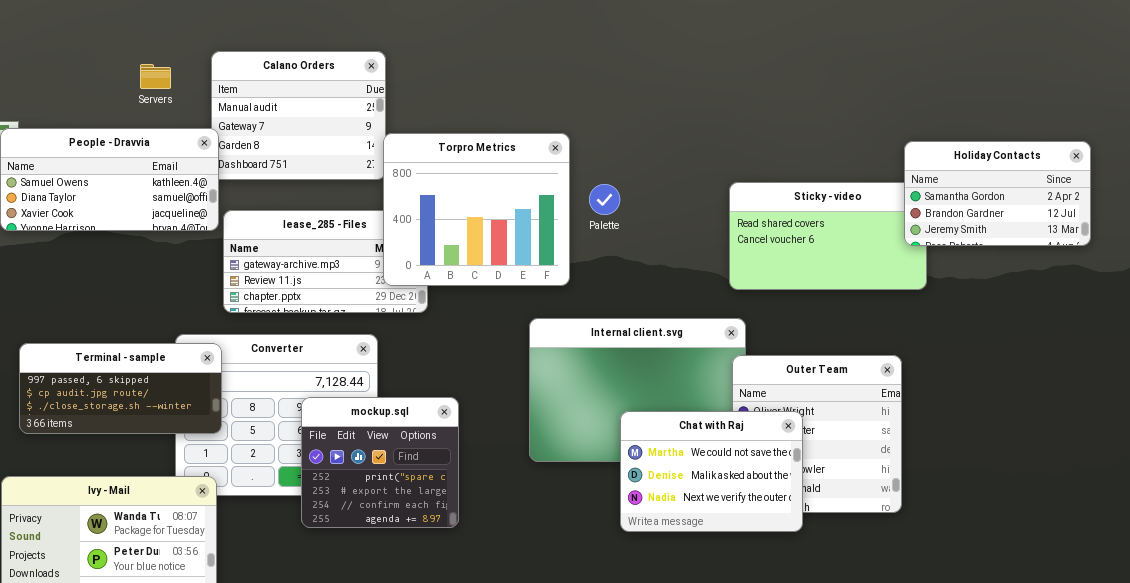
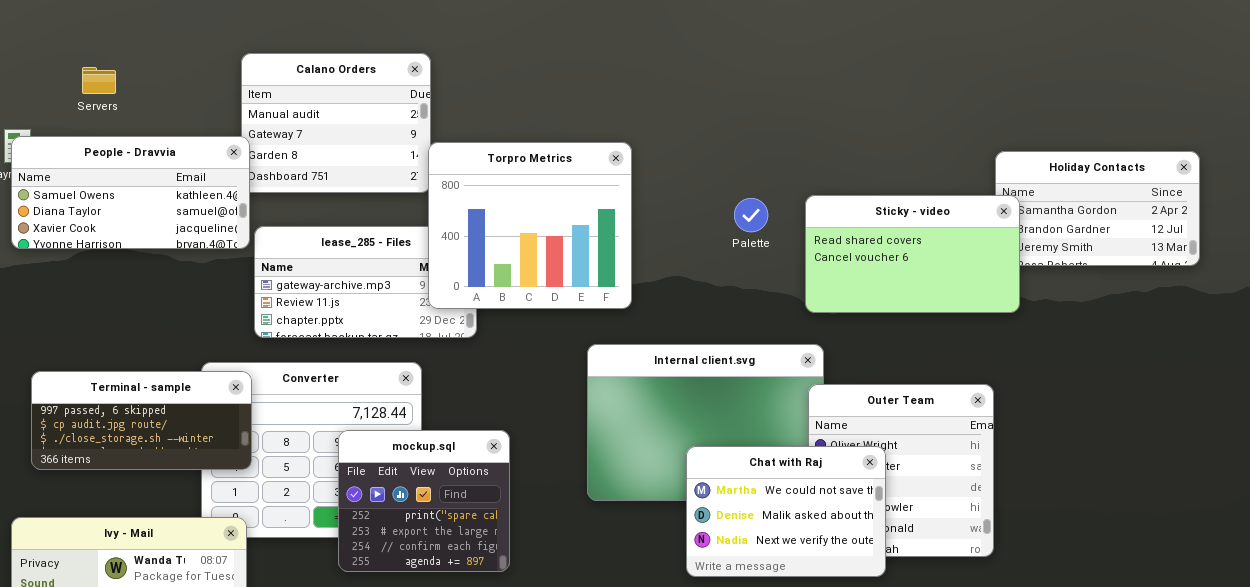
Servers: [140,64,171,89] -> [82,67,116,94], moved
Sticky - video: [729,182,927,290] -> [805,195,1020,313], raised
Palette: [589,184,620,215] -> [734,198,768,232], moved

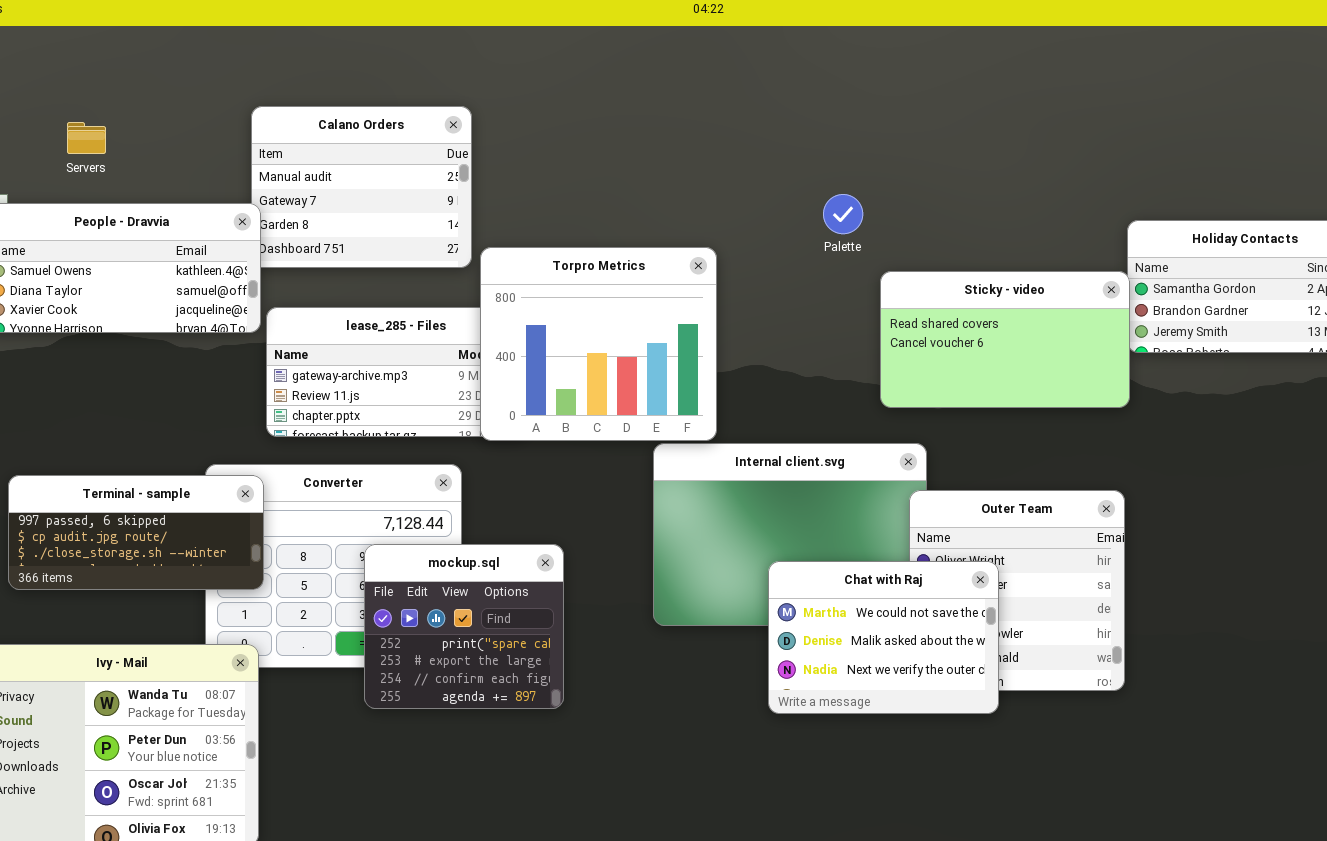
Torpro Metrics: [428,142,632,309] -> [480,247,717,441], moved
Sticky - video: [805,195,1020,313] -> [880,271,1130,408], moved
Palette: [734,198,768,232] -> [823,194,863,234], moved

